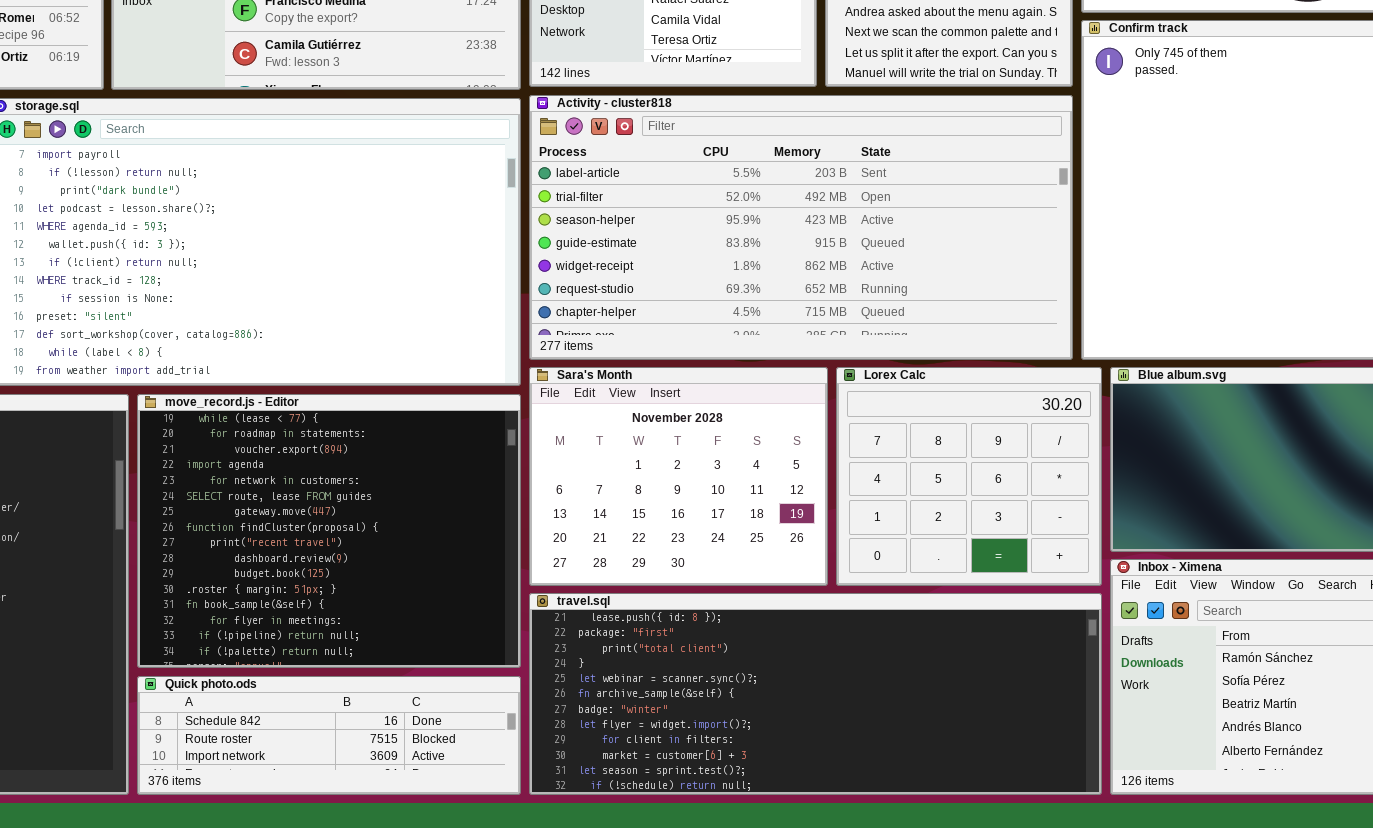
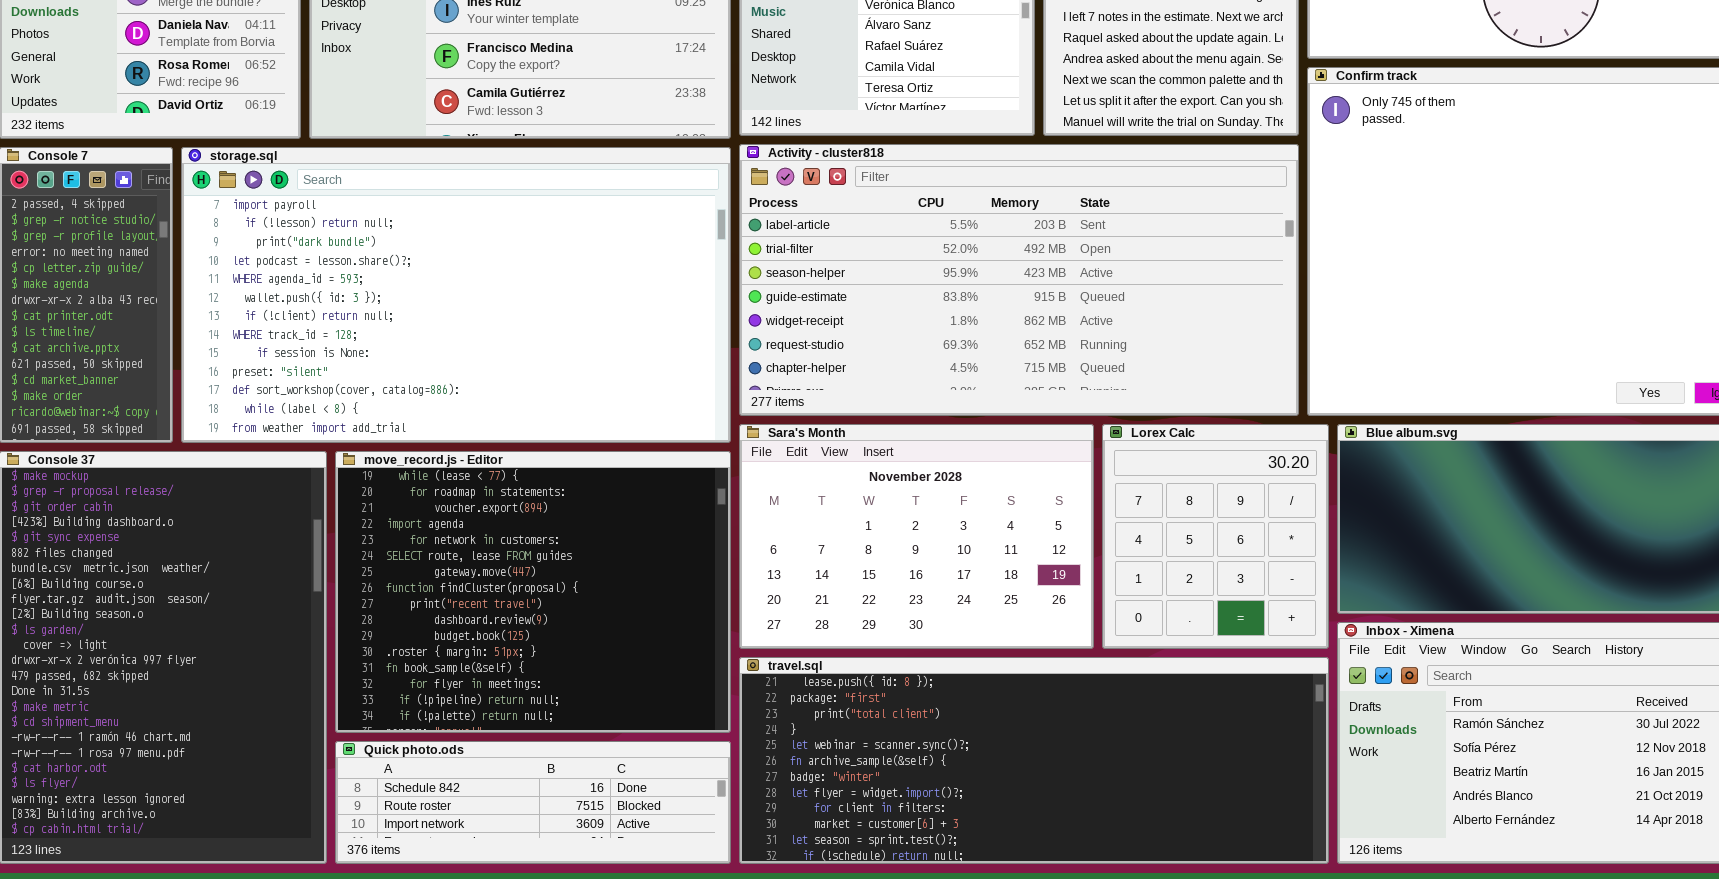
Sara's Month: [529,367,828,586] -> [739,424,1094,649], resized
Lorex Calc: [836,367,1102,586] -> [1102,424,1329,649], resized

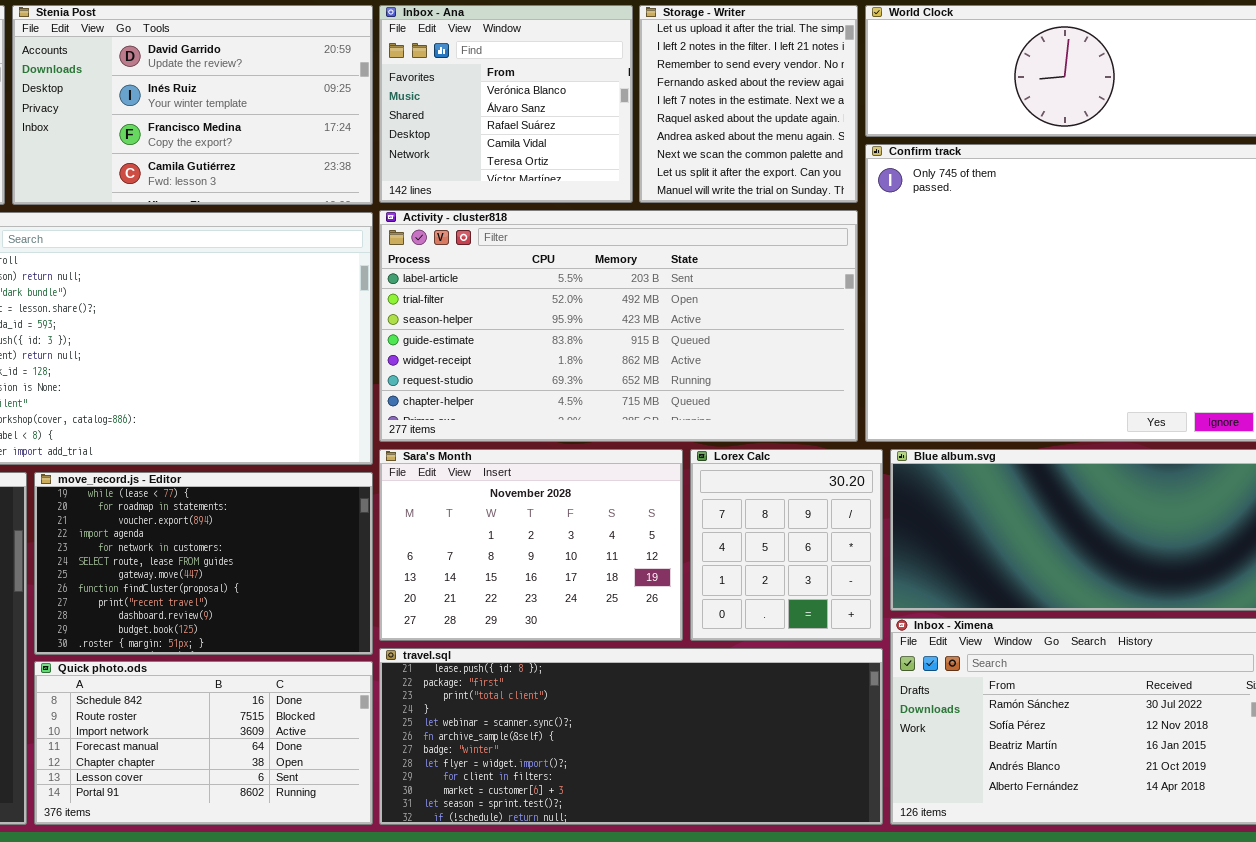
move_record.js - Editor: [335,451,731,733] -> [34,472,373,655], resized
Quick photo.ods: [335,741,731,864] -> [34,661,373,825], resized

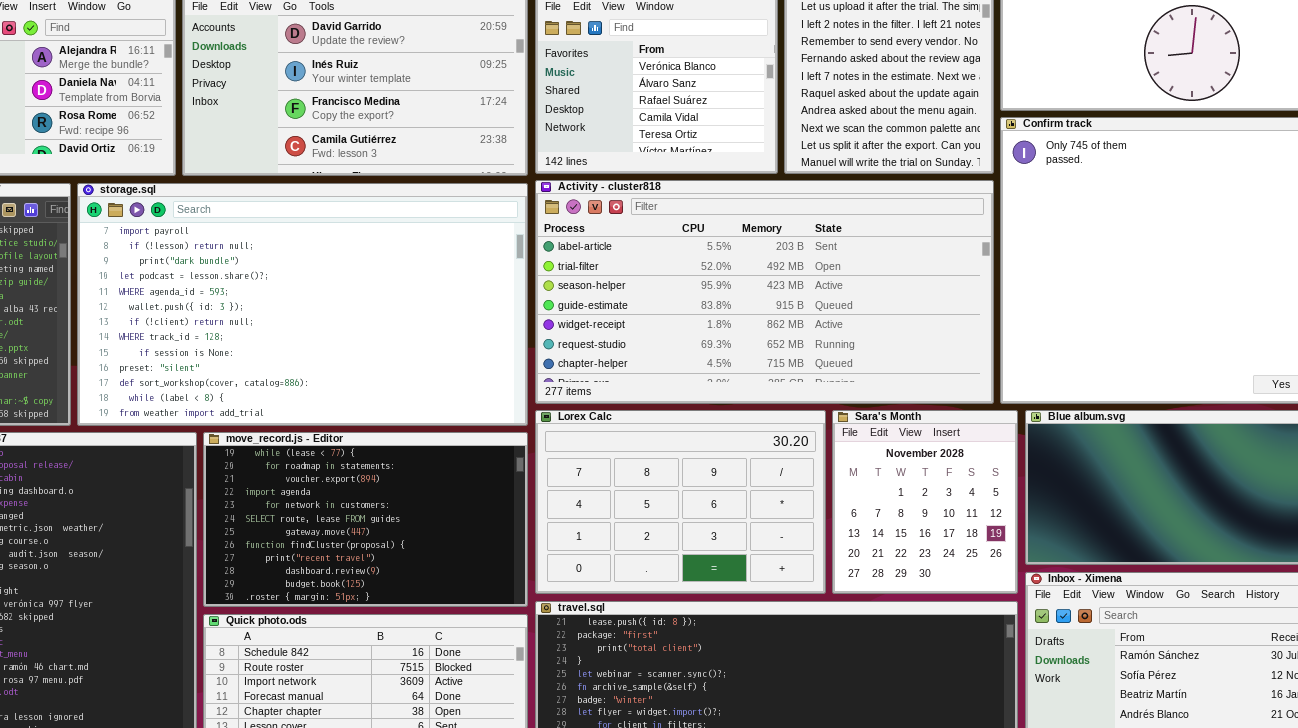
Sara's Month: [379,449,683,641] -> [832,410,1018,594], moved, resized
Lorex Calc: [690,449,883,641] -> [535,410,826,594], moved, resized

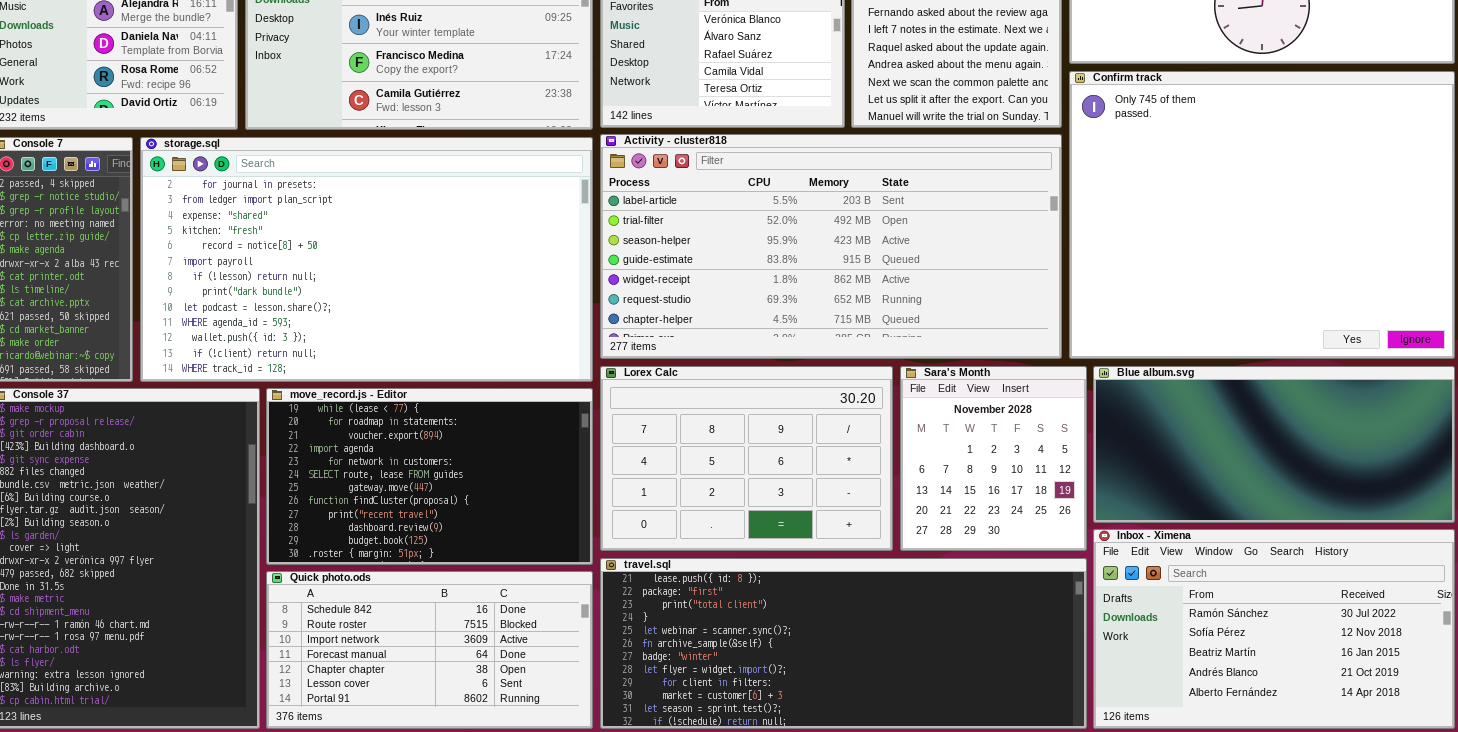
storage.sql: [77,183,528,426] -> [140,137,593,382], scrolled up 5 rows

